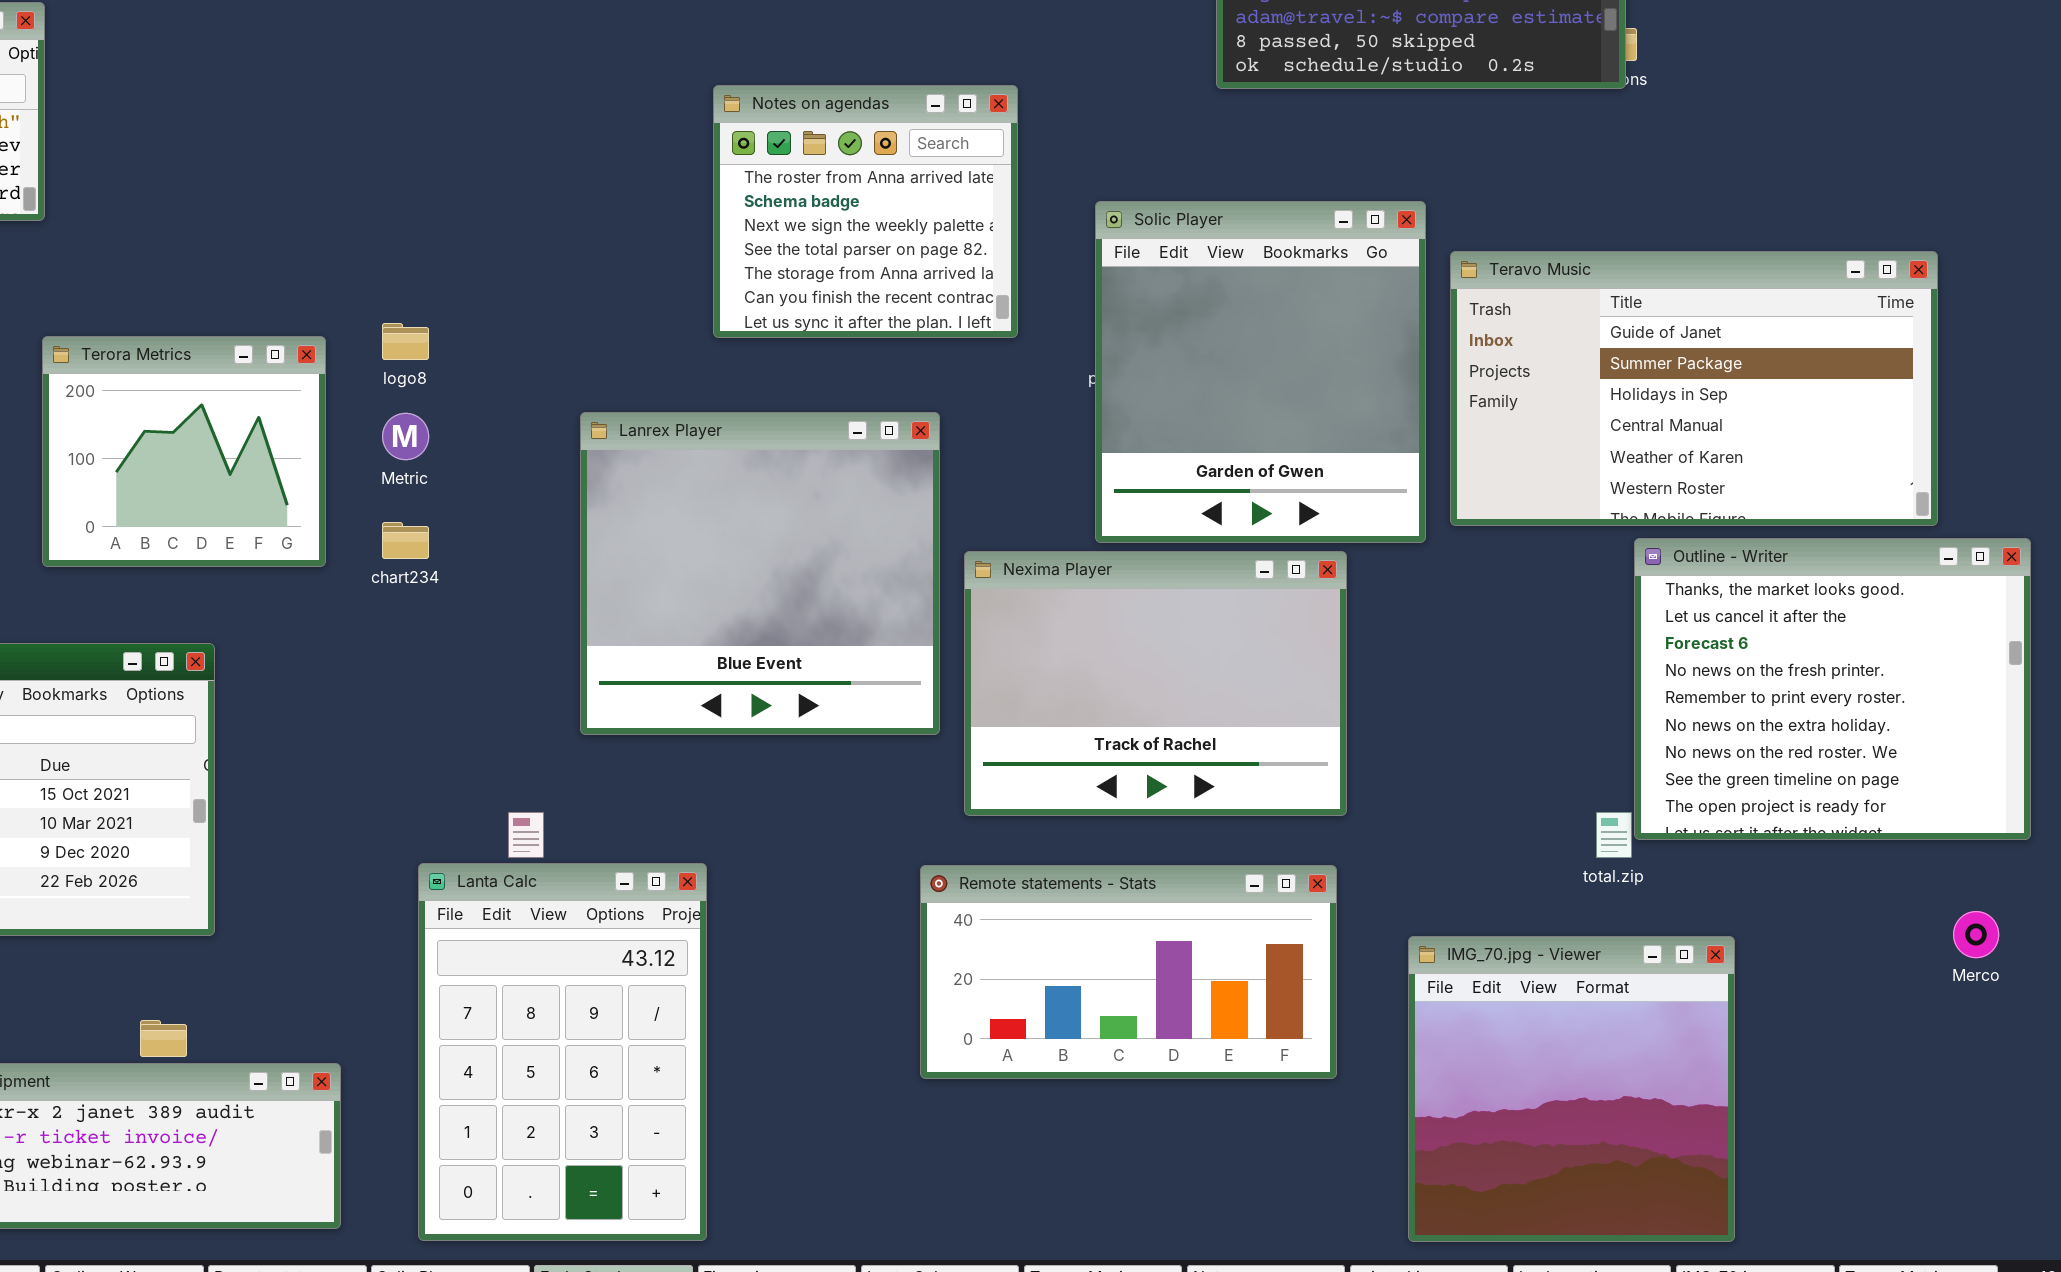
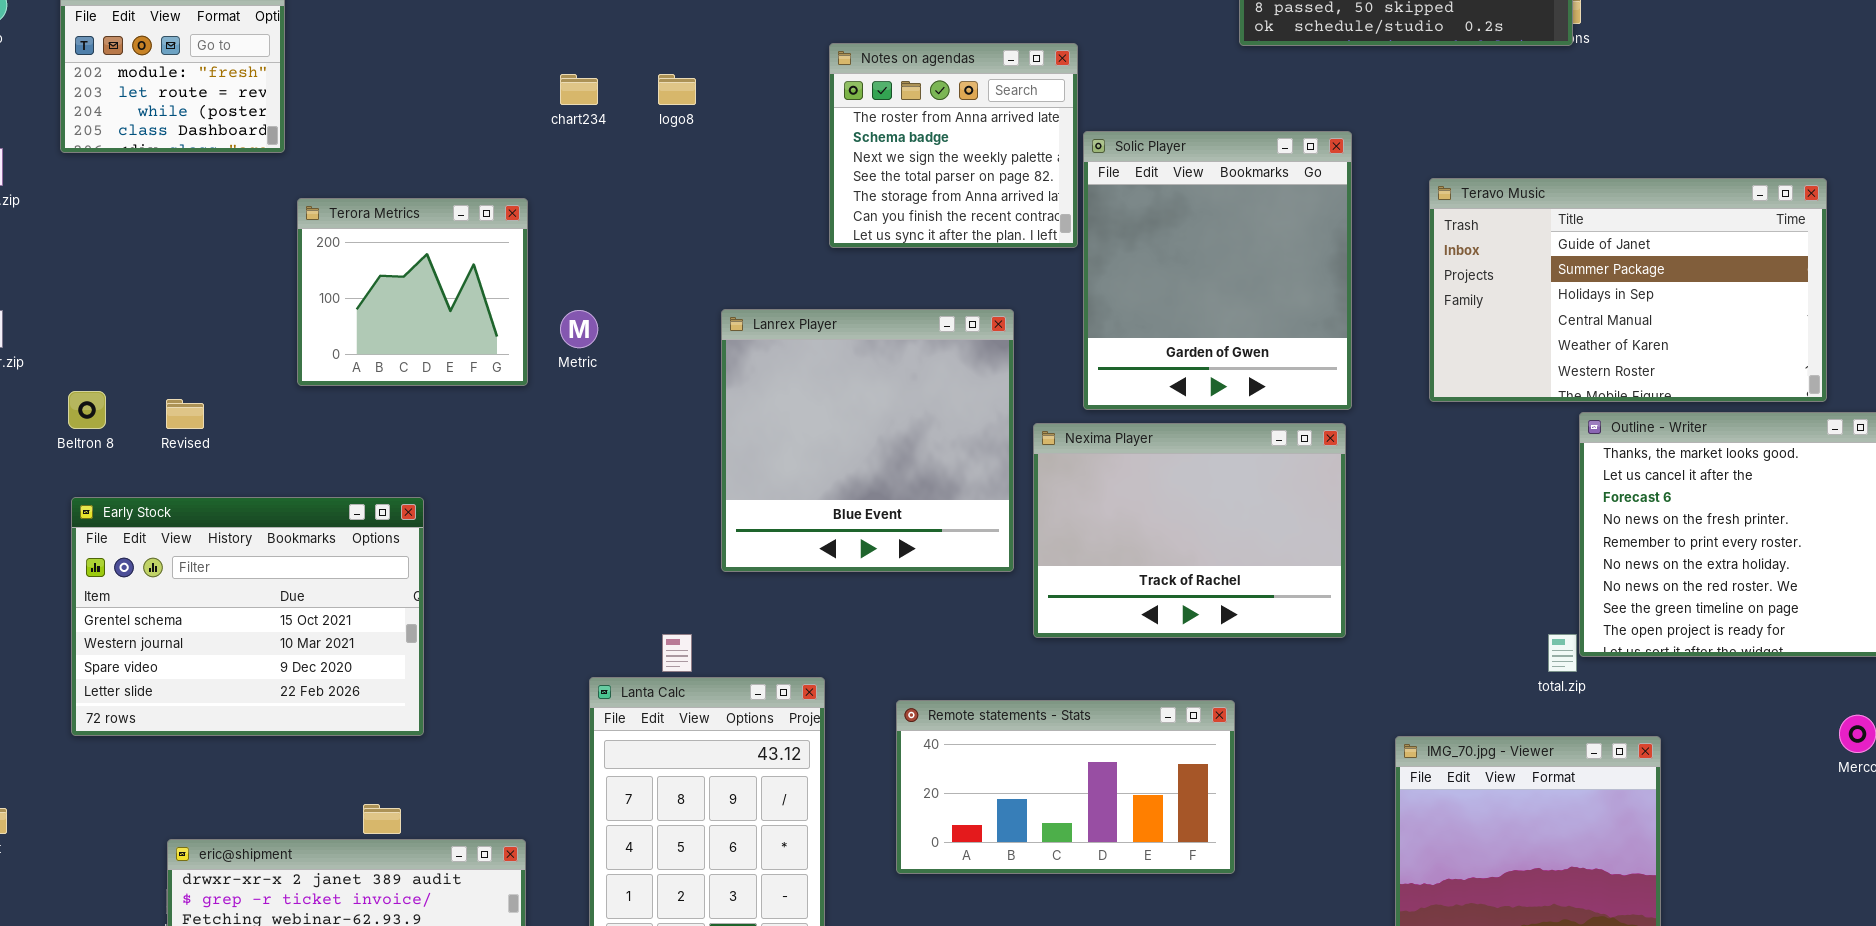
Solic Player: [1095,201,1426,543] -> [1083,131,1352,410], moved
logo8: [382,323,429,360] -> [658,74,696,105], moved
Terora Metrics: [42,336,326,567] -> [297,198,528,386], moved
chart234: [382,522,429,559] -> [560,74,598,105], moved
Remote statements - Stats: [920,865,1337,1079] -> [896,700,1235,874], moved

